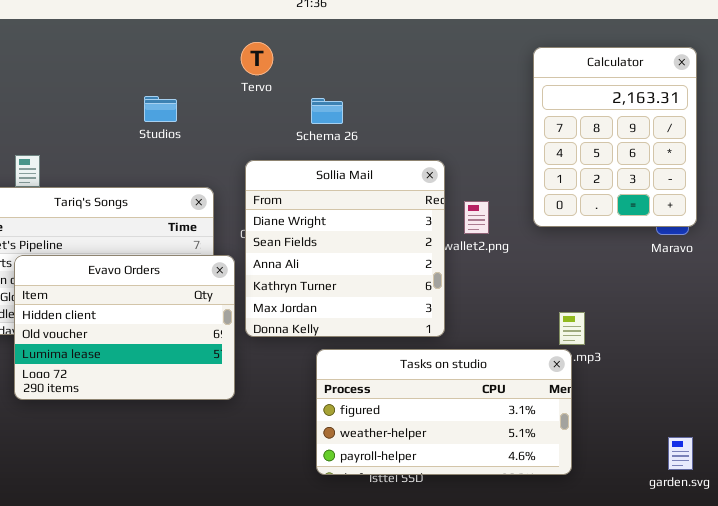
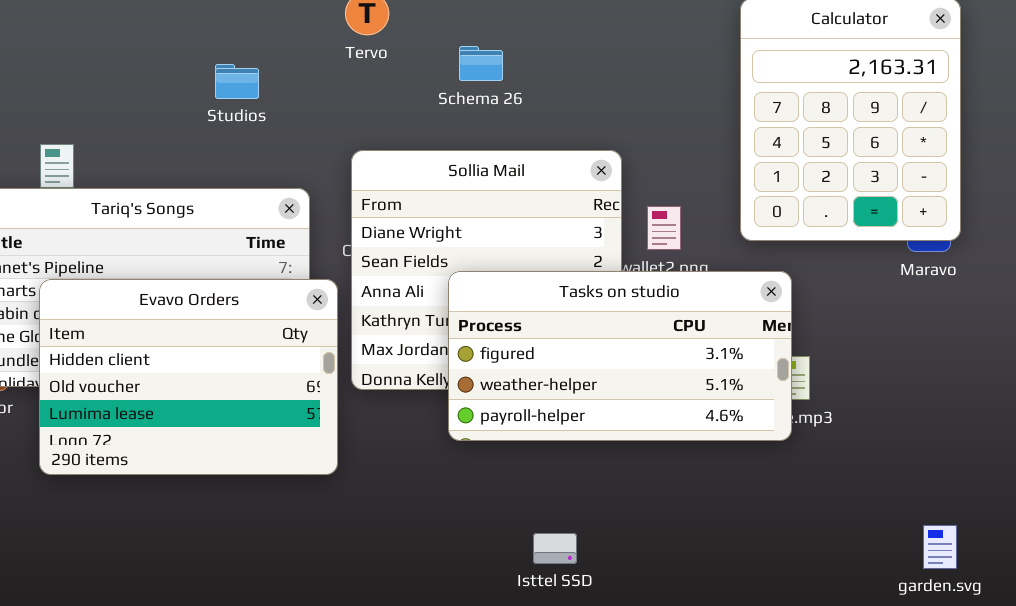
Schema 26: [311,98,343,124] -> [459,46,503,81], moved
Tasks on studio: [316,349,572,475] -> [448,271,792,441], moved

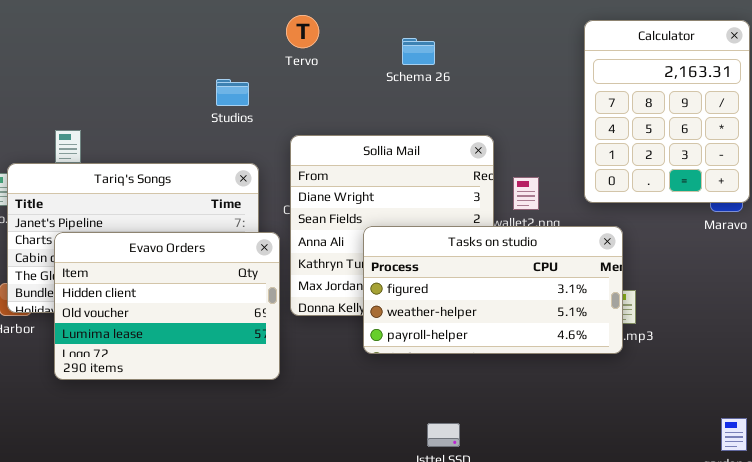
Schema 26: [459,46,503,81] -> [402,38,435,65], moved
Studios: [215,64,259,99] -> [216,79,249,106], moved

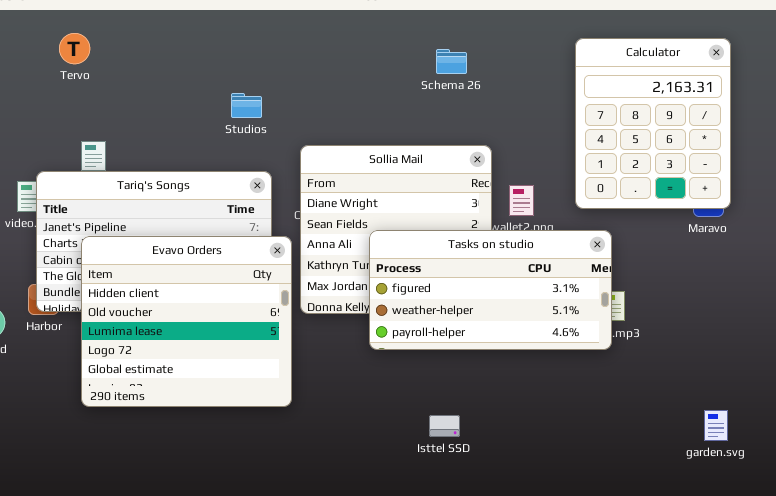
Tervo: [286,15,319,48] -> [59,33,90,64], moved
Schema 26: [402,38,435,65] -> [436,49,467,74], moved
Evavo Orders: [54,232,280,380] -> [81,236,292,407], resized

